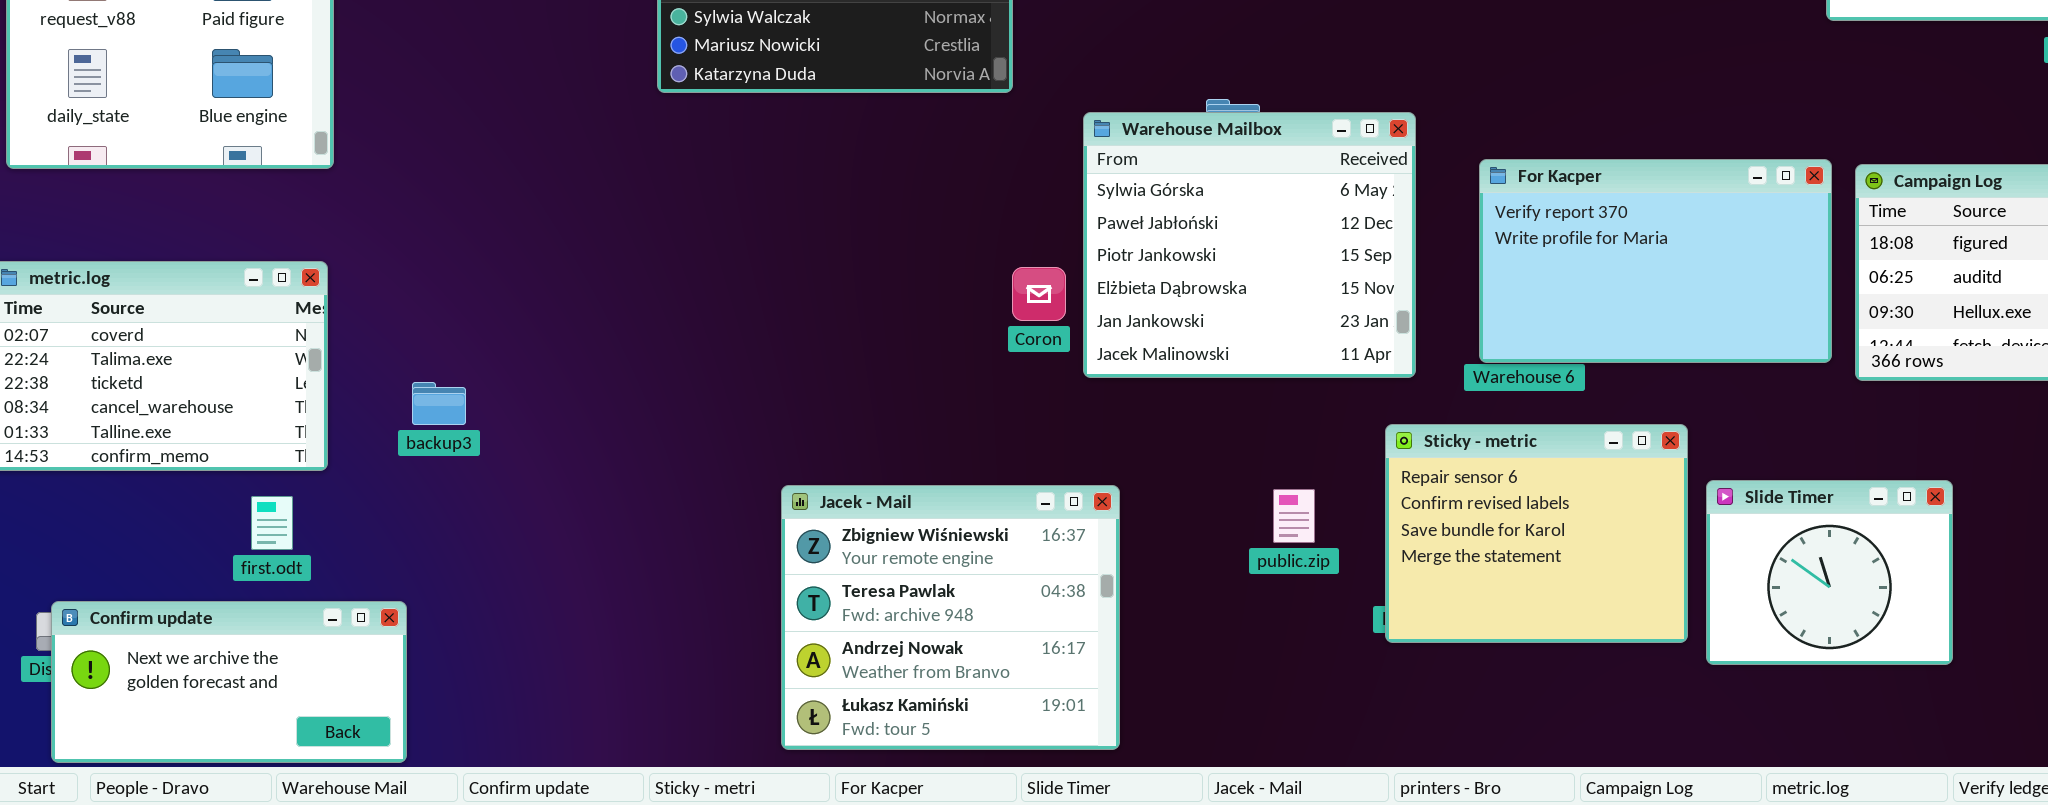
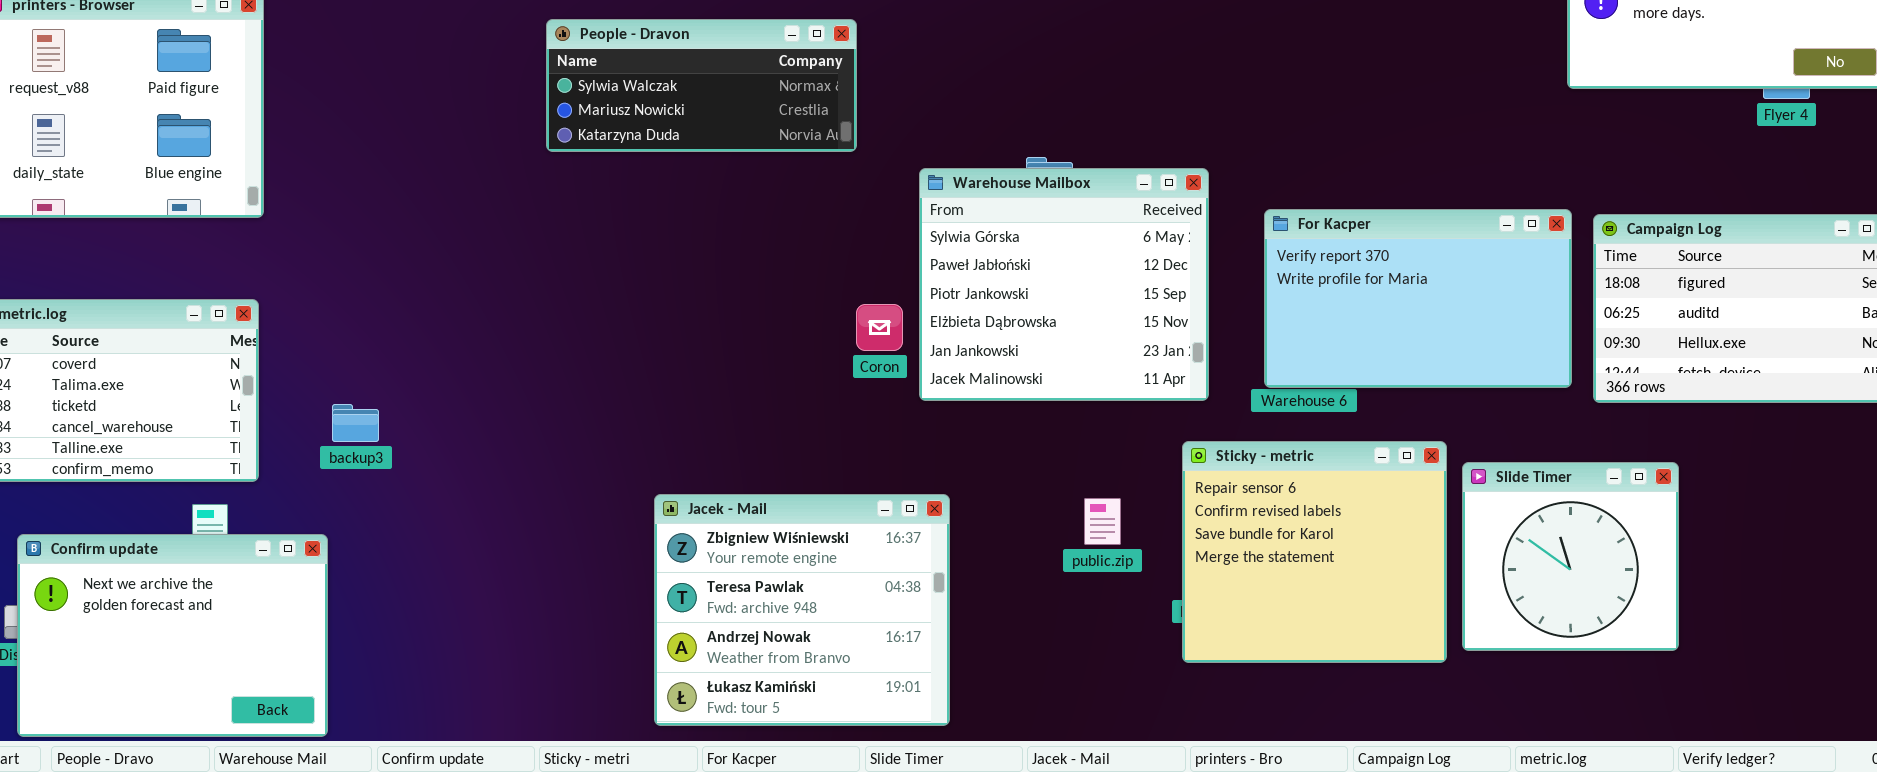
Sticky - metric: [1385,424,1688,643] -> [1182,441,1447,663], resized
Slide Timer: [1706,480,1953,665] -> [1462,462,1679,651], resized
Confirm update: [51,601,407,763] -> [17,534,328,737], resized

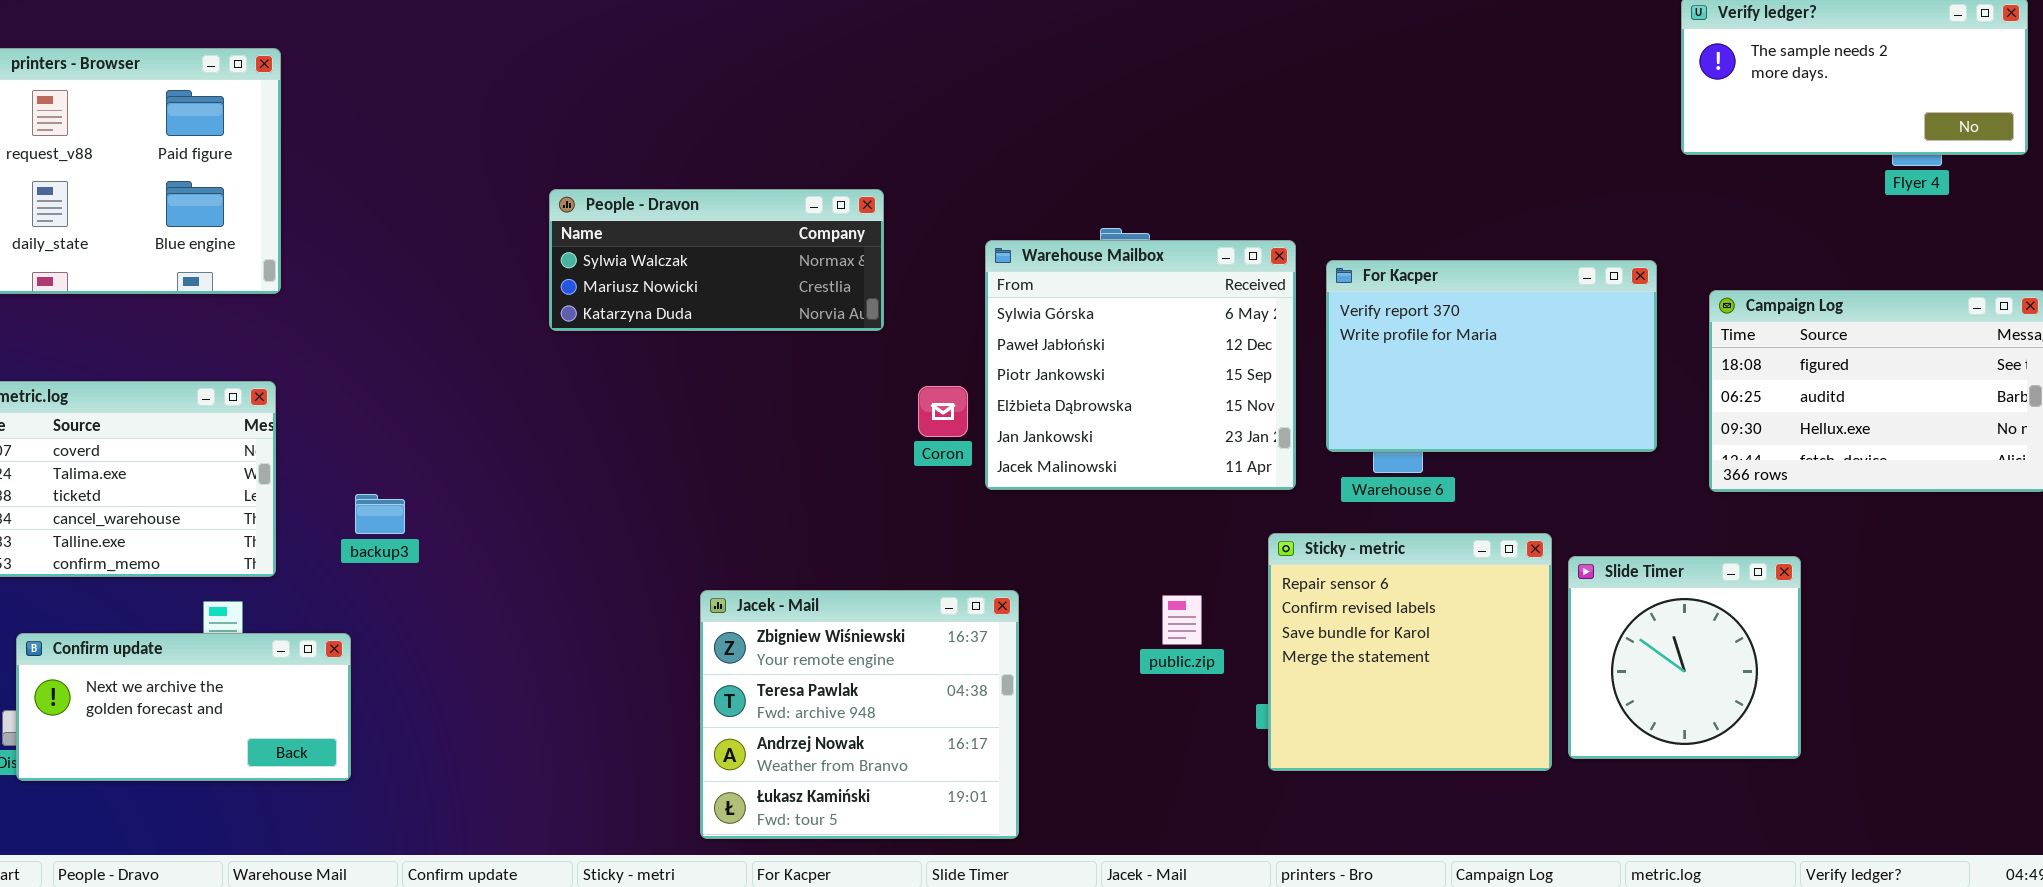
People - Dravon: [546,19,857,152] -> [549,189,884,331], moved
For Kacper: [1264,209,1572,388] -> [1326,260,1657,452], moved
Confirm update: [17,534,328,737] -> [16,633,351,781], resized

